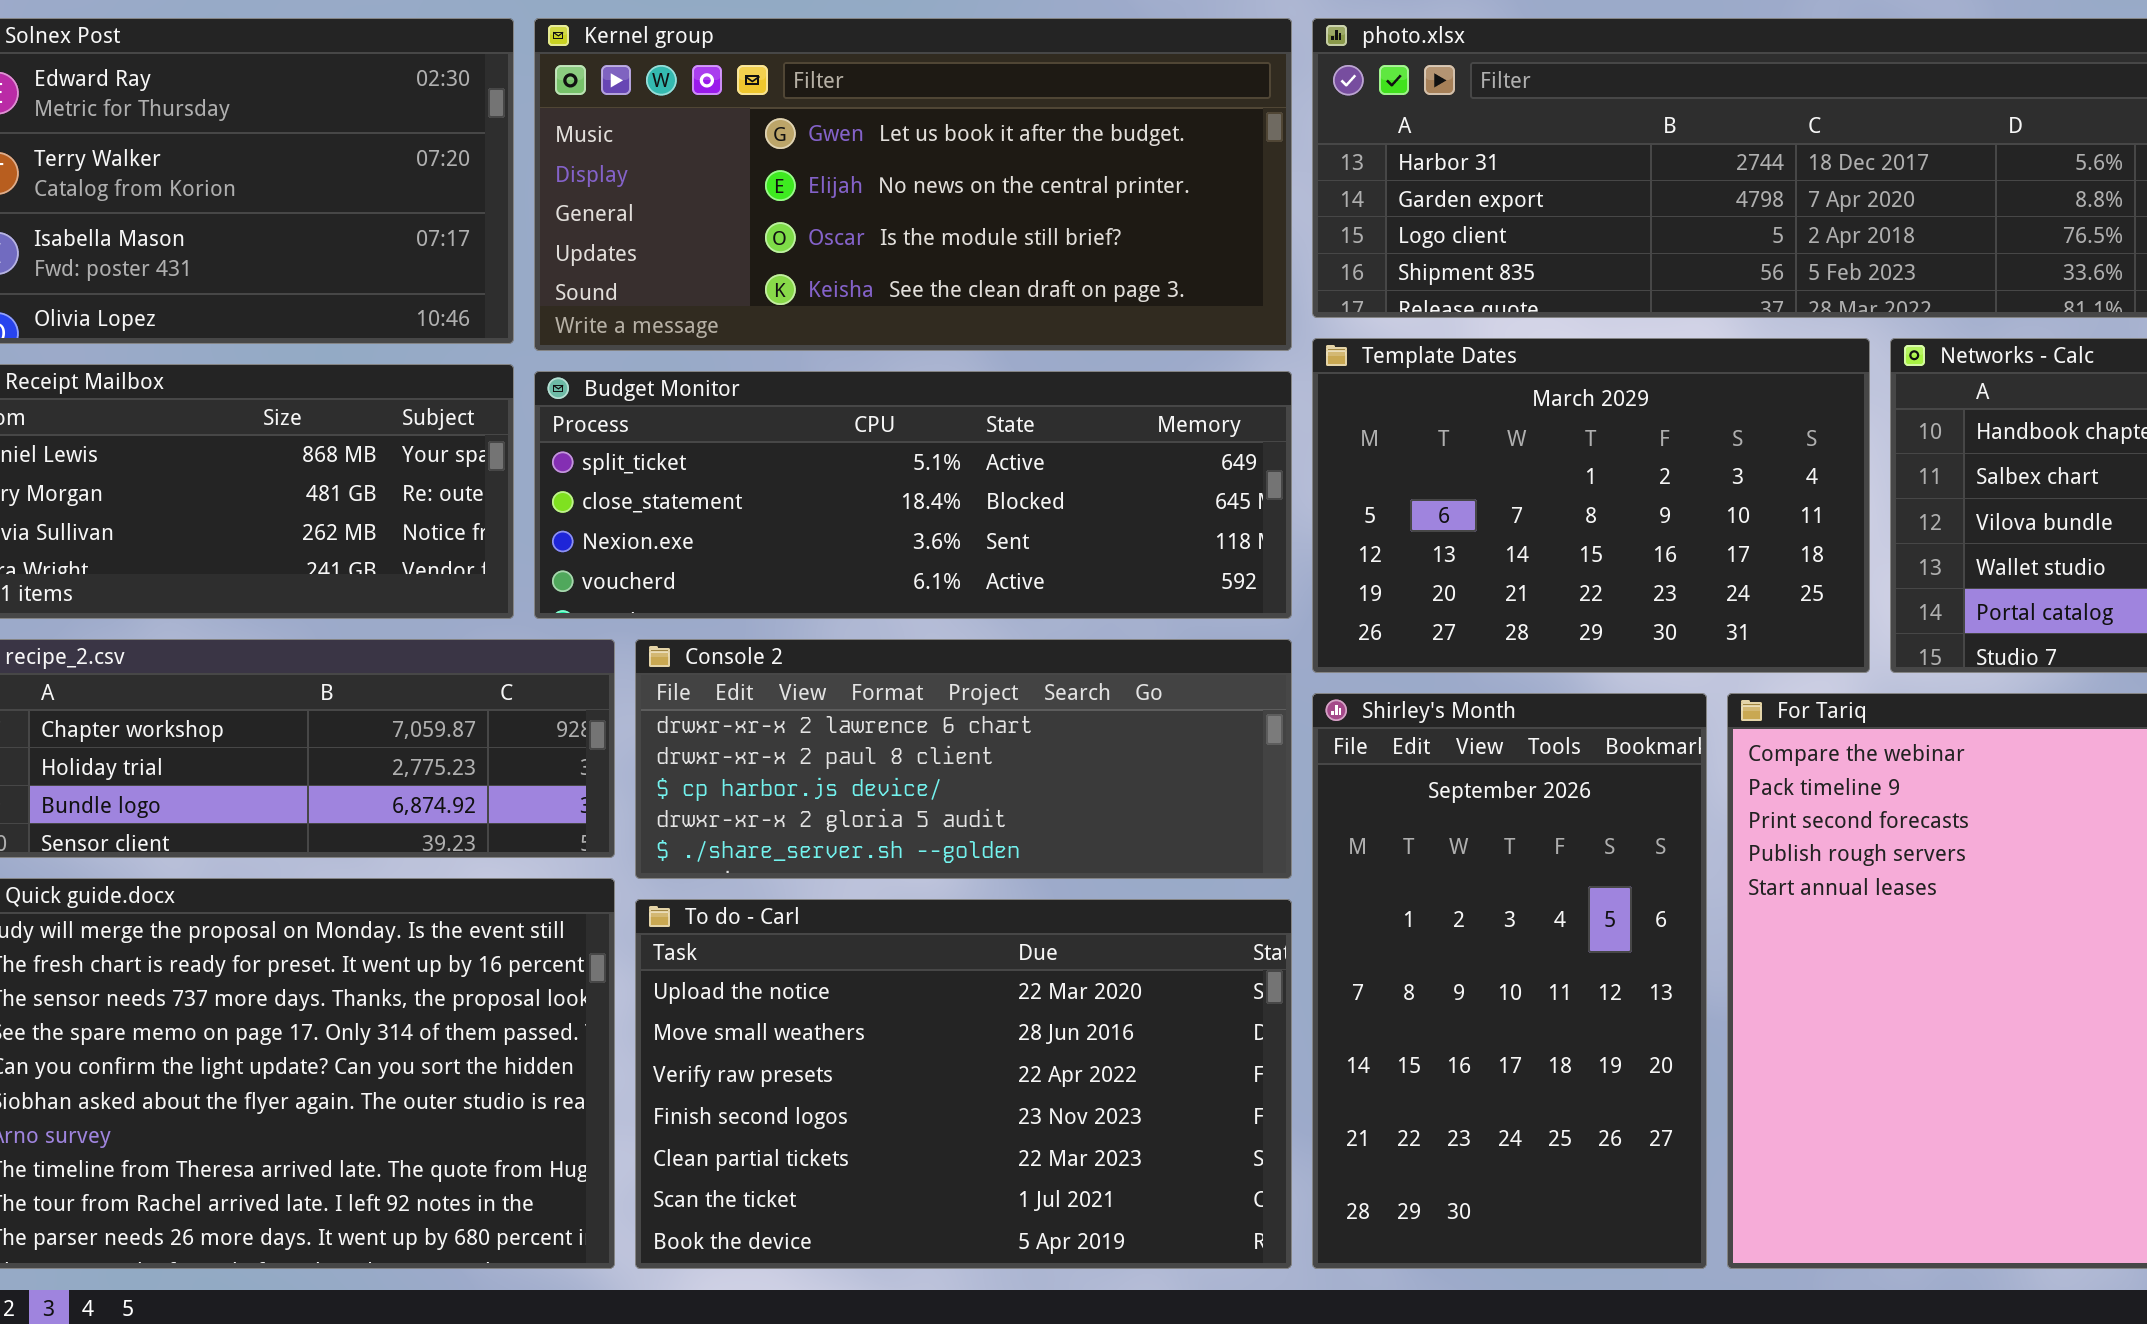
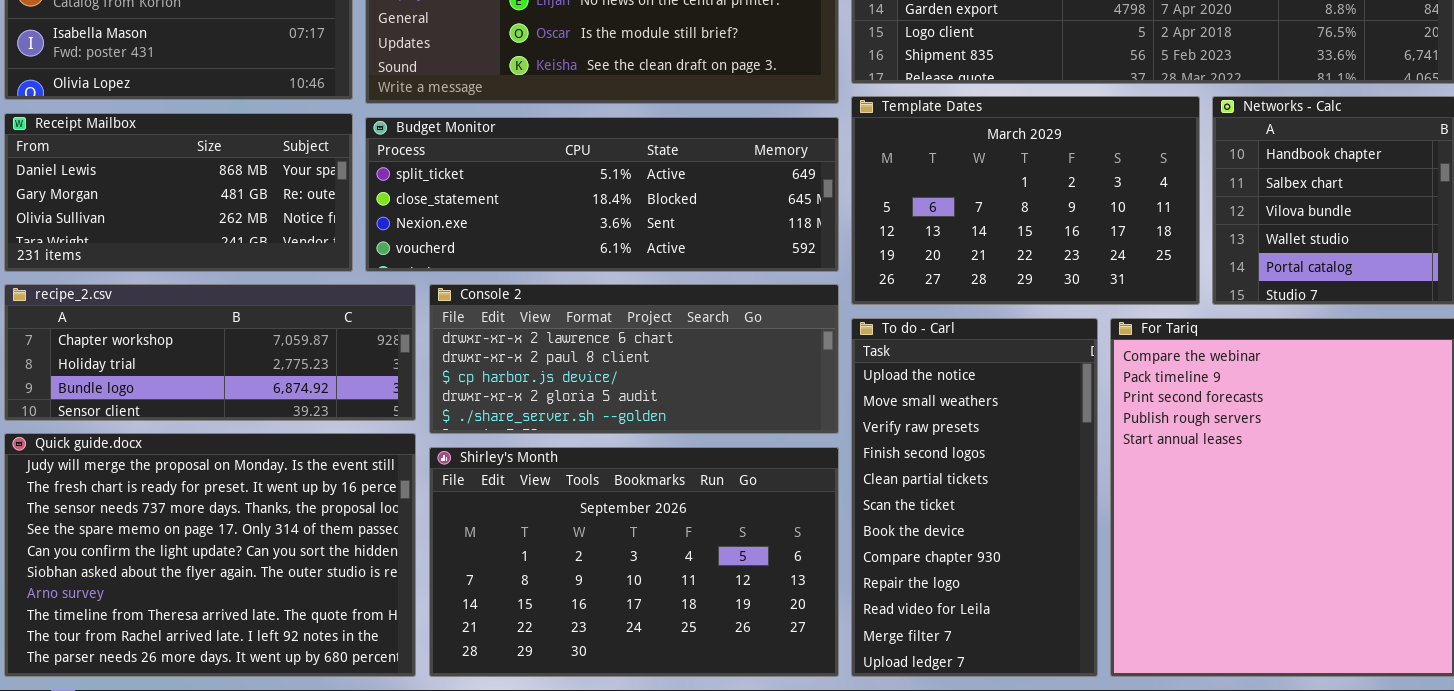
Shirley's Month: [1312,693,1707,1269] -> [429,447,839,677], moved, resized
To do - Carl: [635,899,1292,1269] -> [851,318,1098,677], moved, resized

